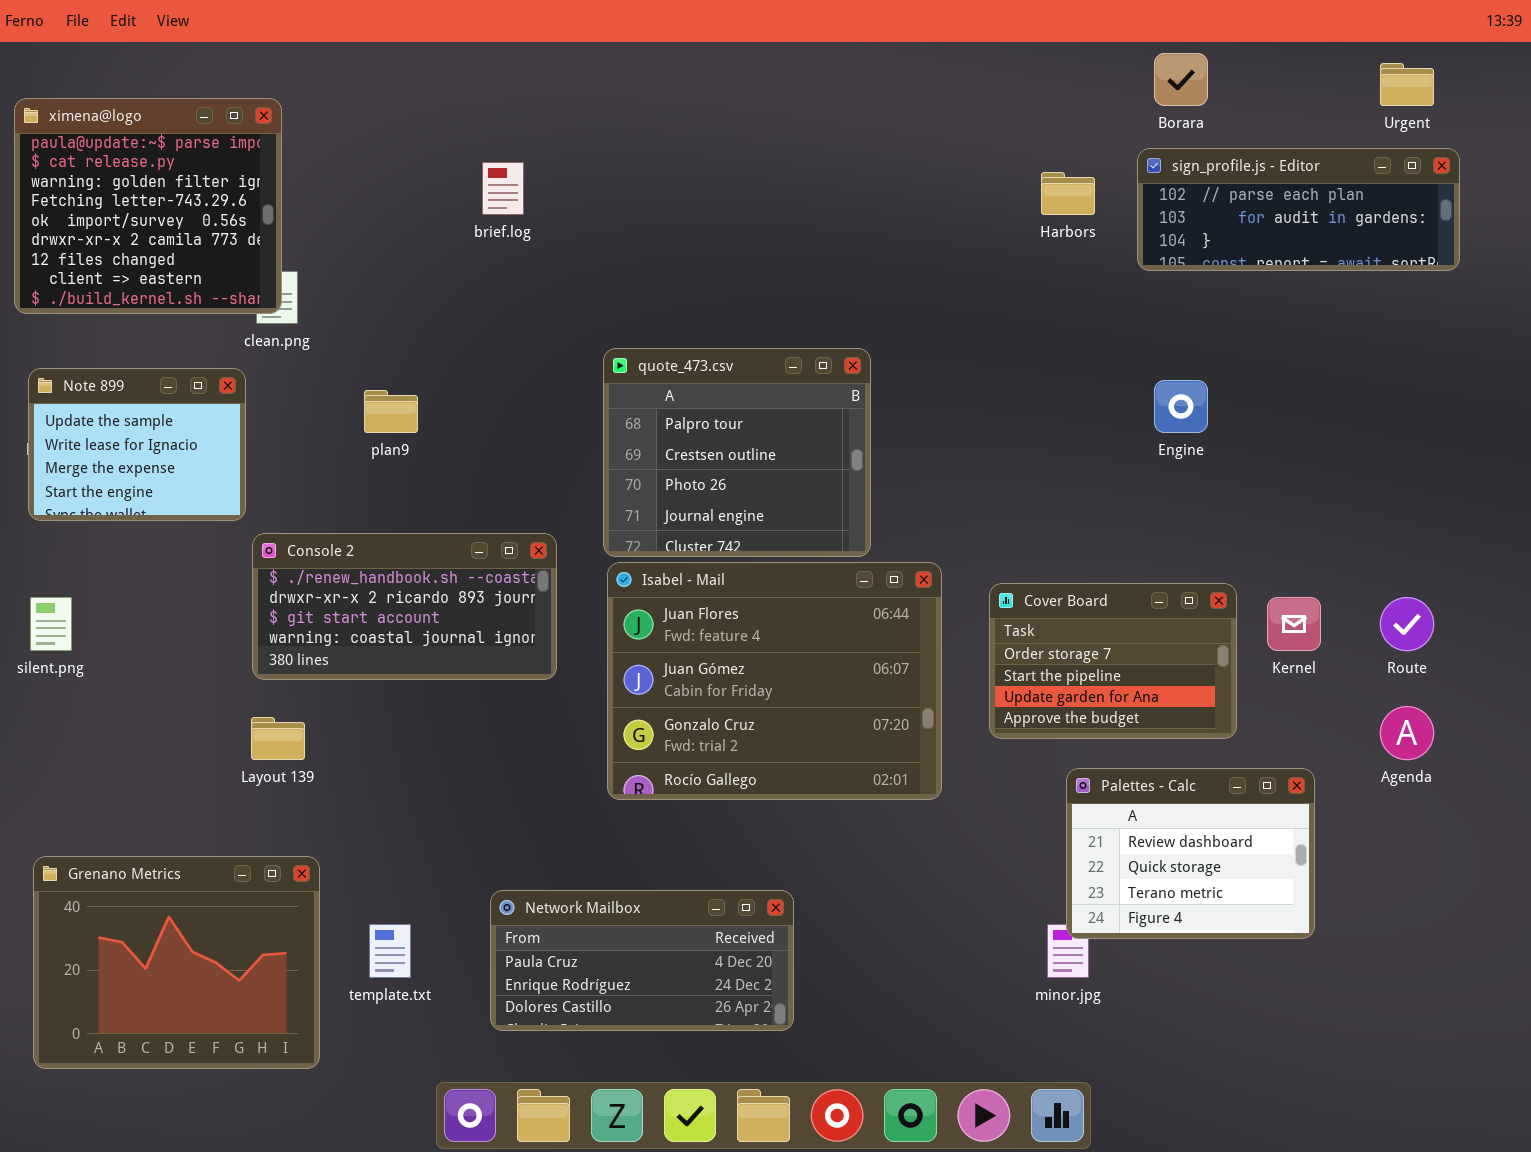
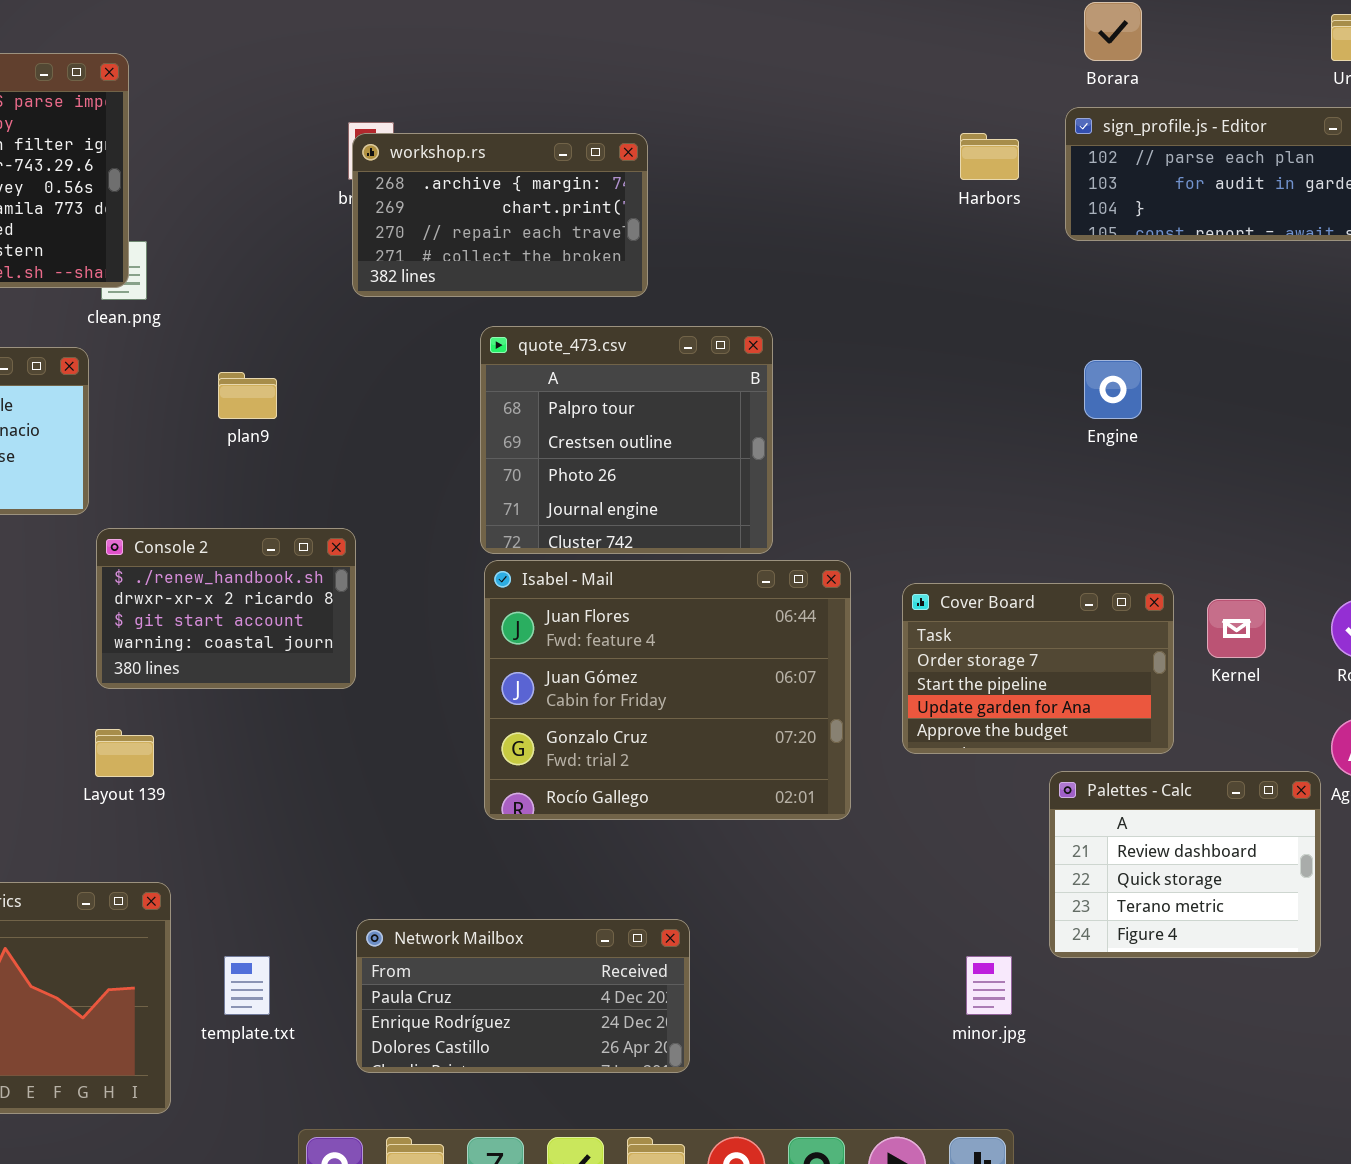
workshop.rs: none -> [352,133,648,297], opened
Console 2: [252,533,557,680] -> [96,528,356,689], resized
Palettes - Calc: [1066,768,1315,939] -> [1049,771,1321,958], moved

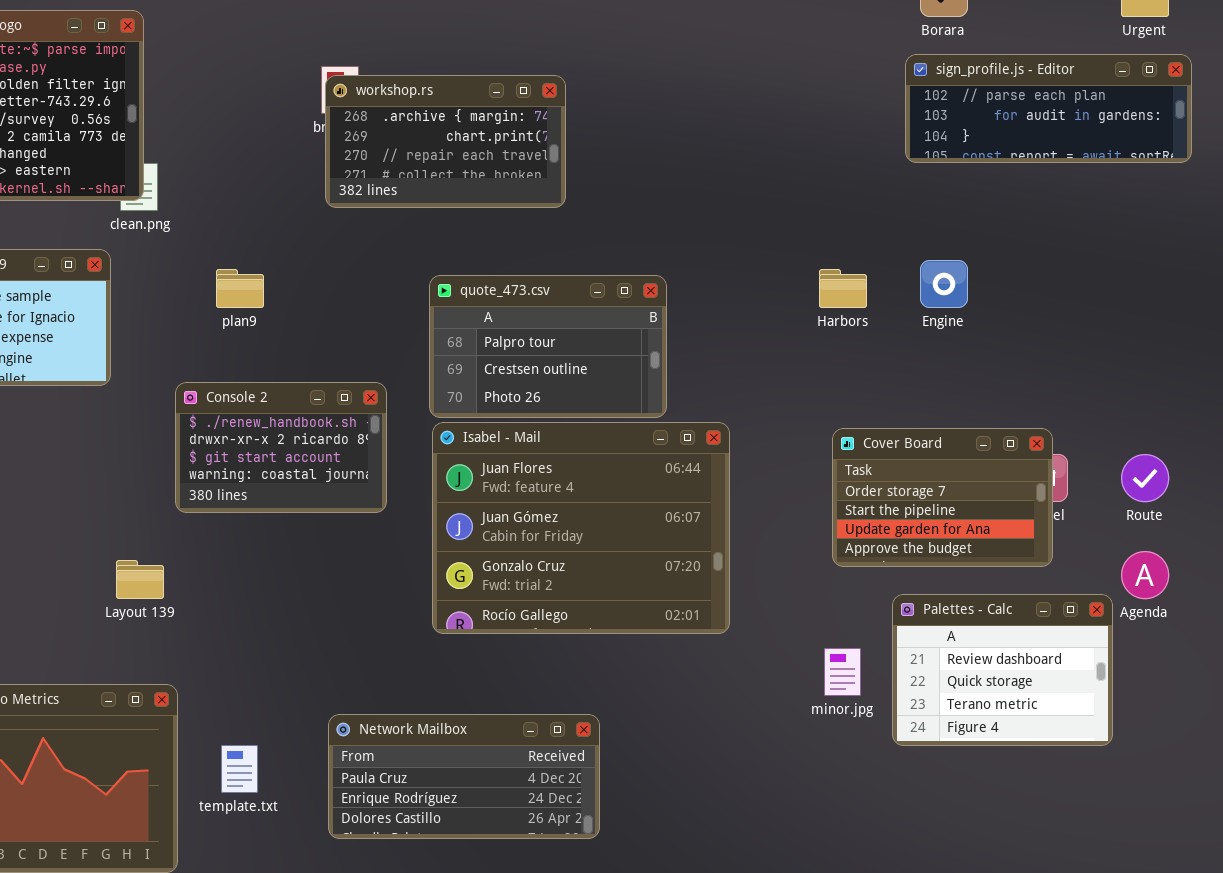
Harbors: [960,133,1019,180] -> [819,269,867,308], moved
quote_473.csv: [480,326,773,554] -> [429,275,667,418], resized
Console 2: [96,528,356,689] -> [175,382,387,513], moved
Cover Board: [902,583,1174,754] -> [832,428,1053,567], moved
minor.jpg: [966,956,1012,1015] -> [824,648,861,696], moved

